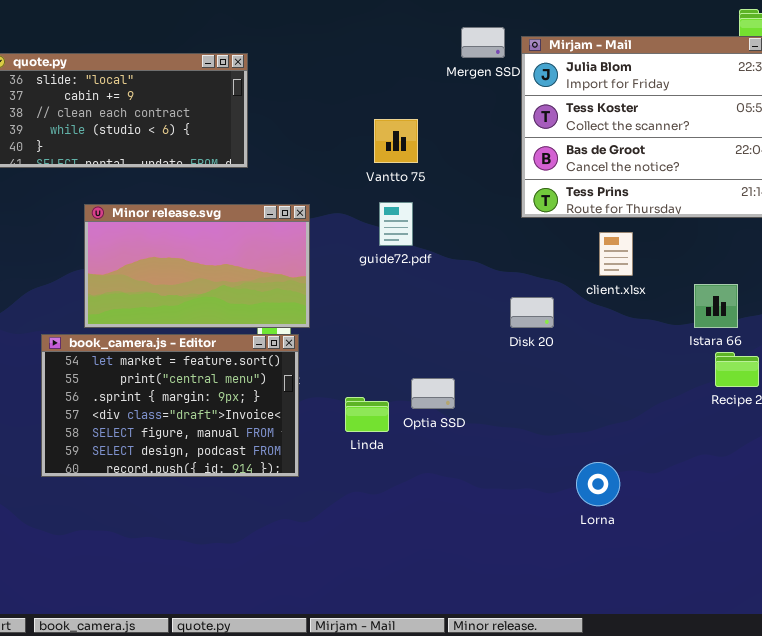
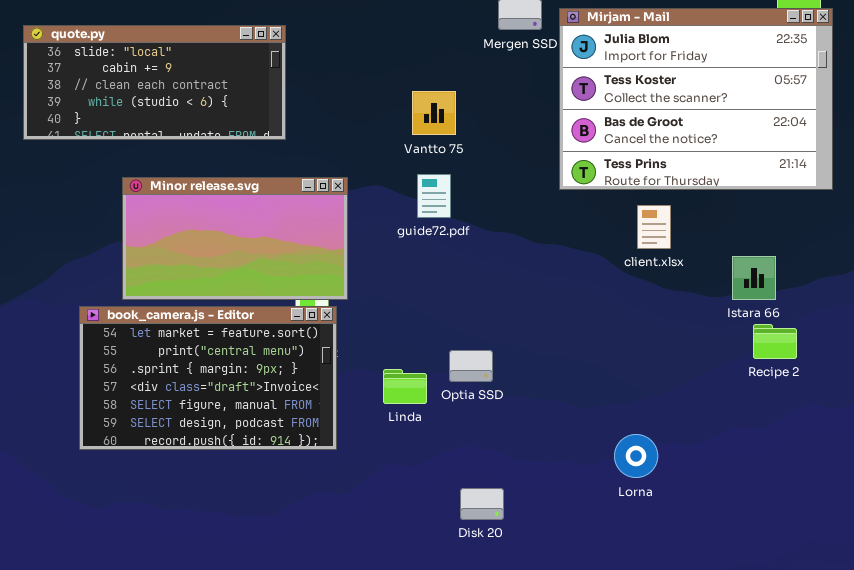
Disk 20: [510,297,554,328] -> [460,488,504,520], moved

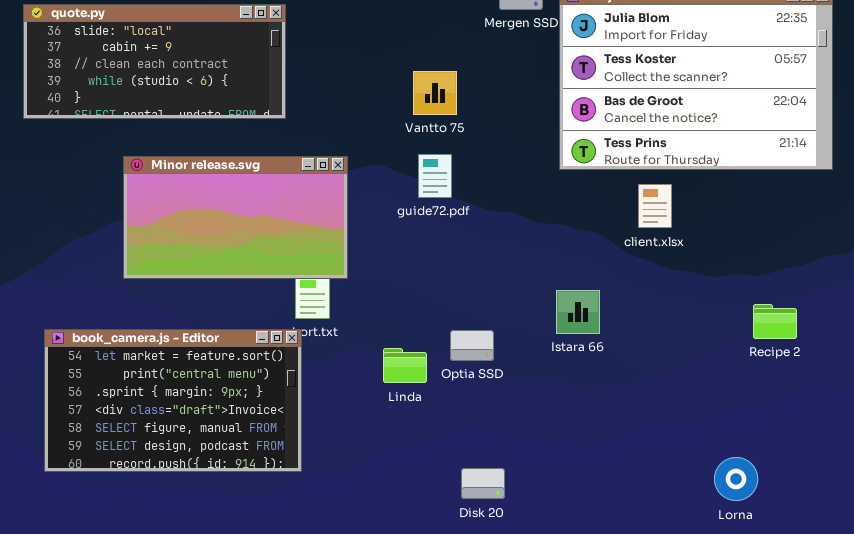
Istara 66: [732,256,776,300] -> [556,290,600,334], moved
book_camera.js - Editor: [79,306,337,450] -> [44,329,302,472], moved
Lorna: [614,434,658,478] -> [714,457,758,501], moved

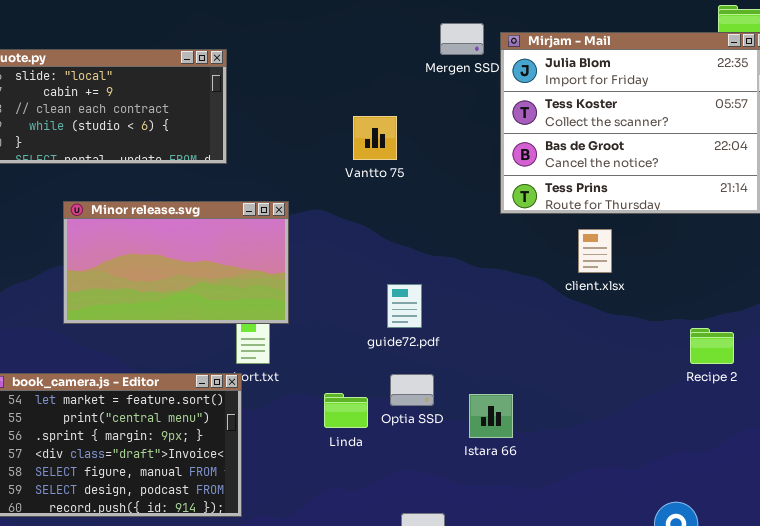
guide72.pdf: [418,154,452,198] -> [387,284,422,328], moved
Istara 66: [556,290,600,334] -> [469,394,513,438], moved
Recipe 2: [753,304,797,339] -> [690,328,734,364], moved

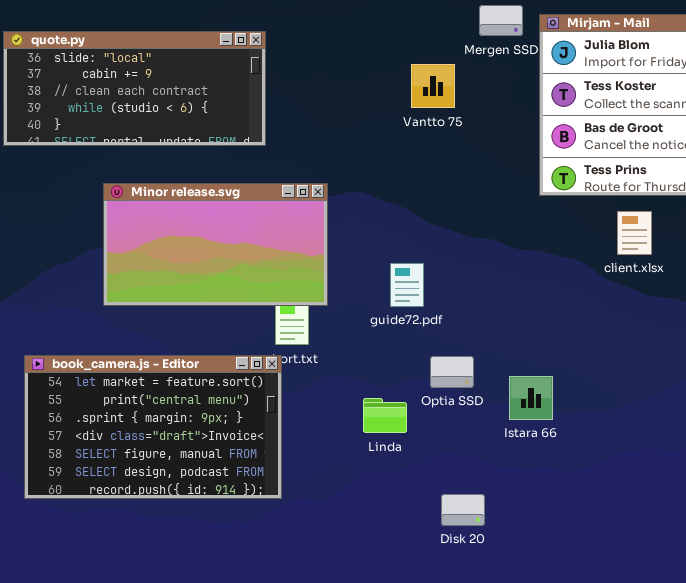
Vantto 75: [353,116,397,160] -> [411,64,455,108], moved
guide72.pdf: [387,284,422,328] -> [390,263,424,307], moved
Linda: [324,393,368,428] -> [363,398,407,433], moved

